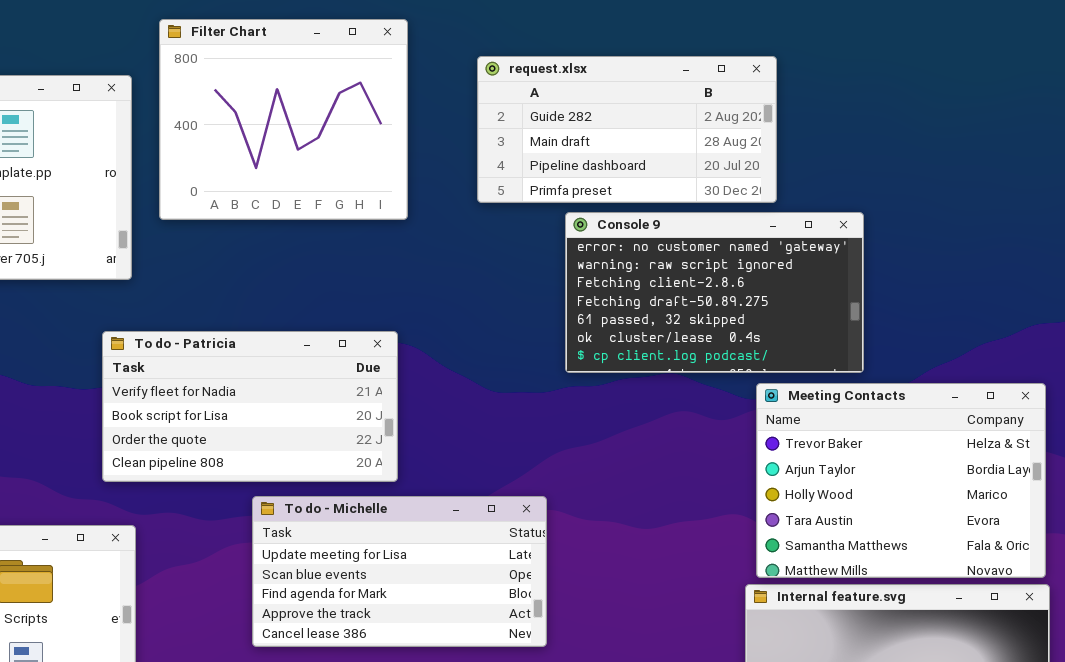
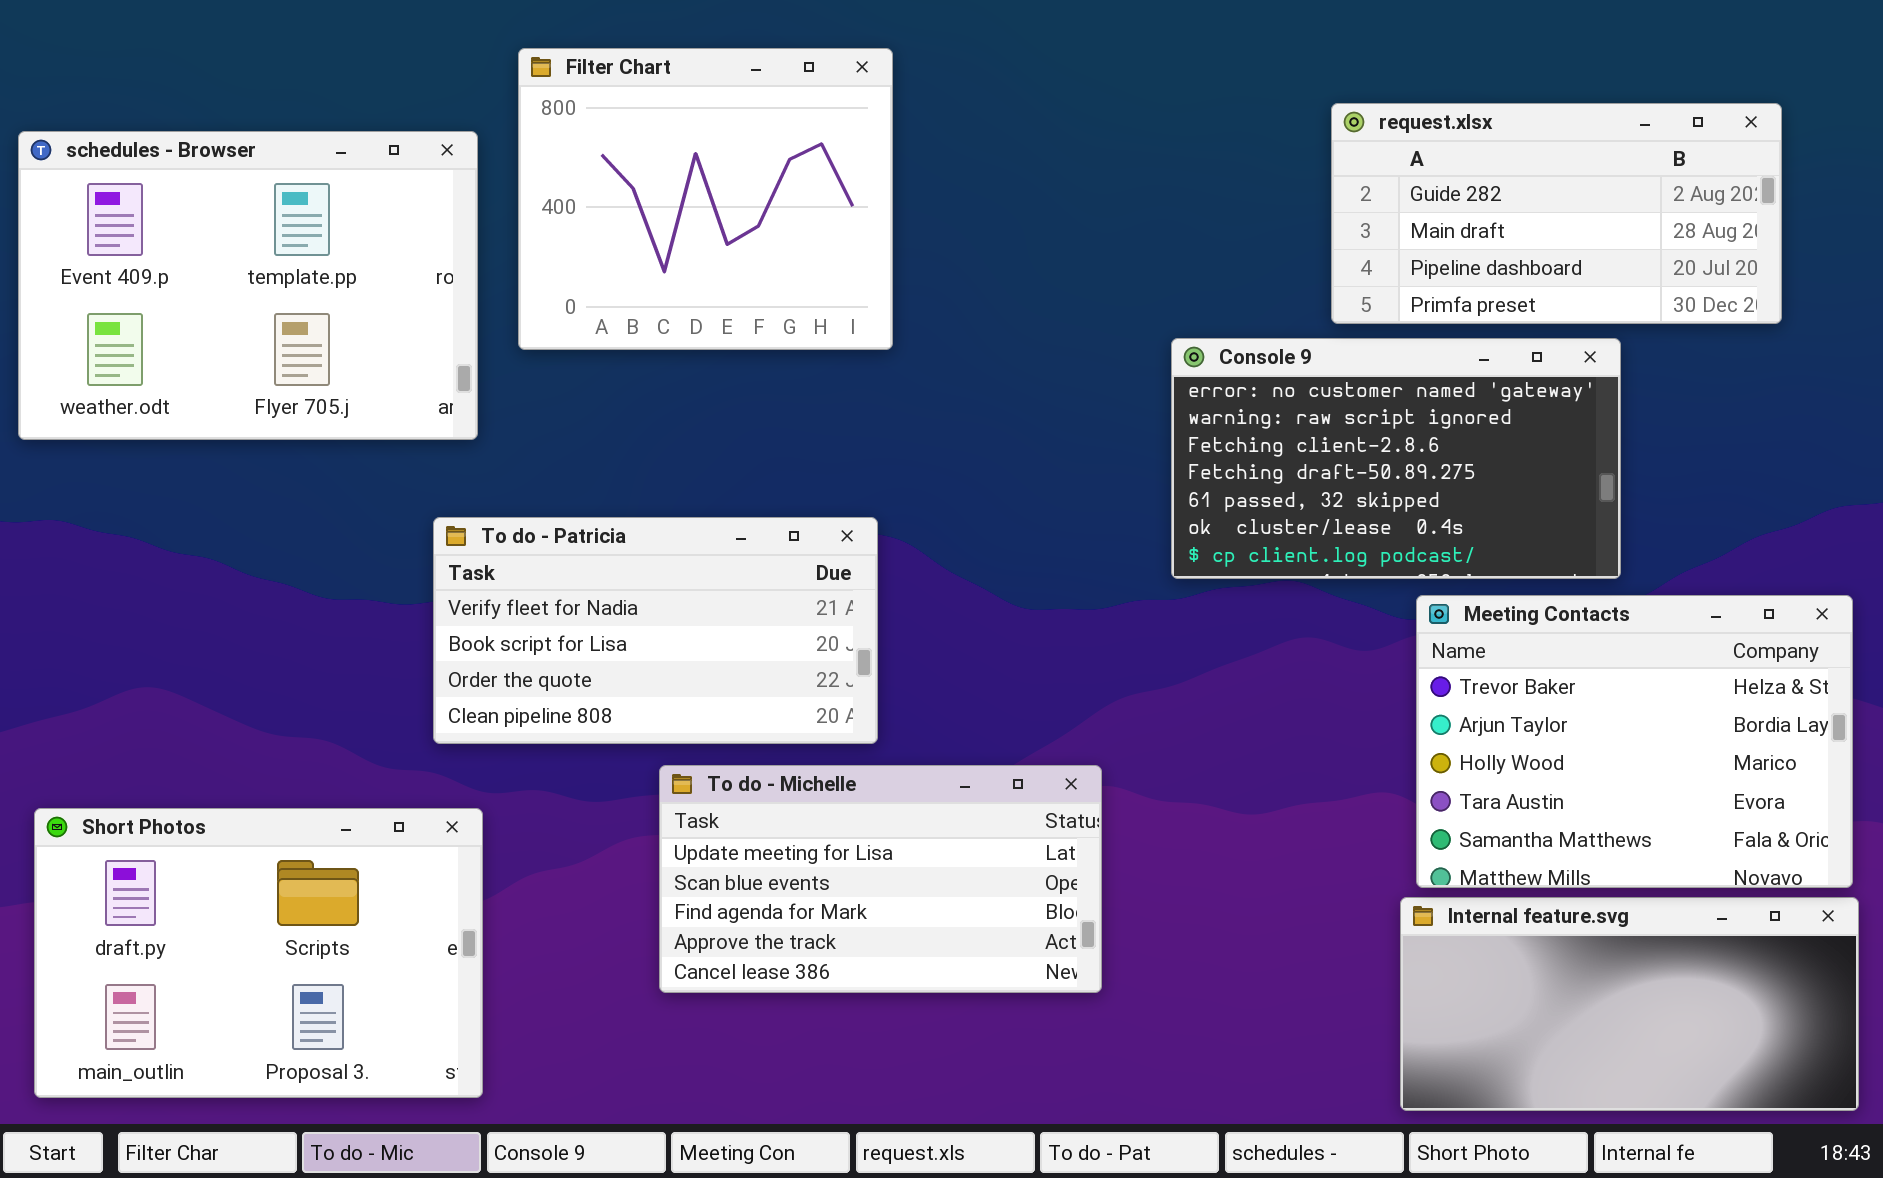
request.xlsx: [477,56,777,203] -> [1331,103,1782,324], moved
Console 9: [565,212,864,373] -> [1171,338,1621,579], moved

